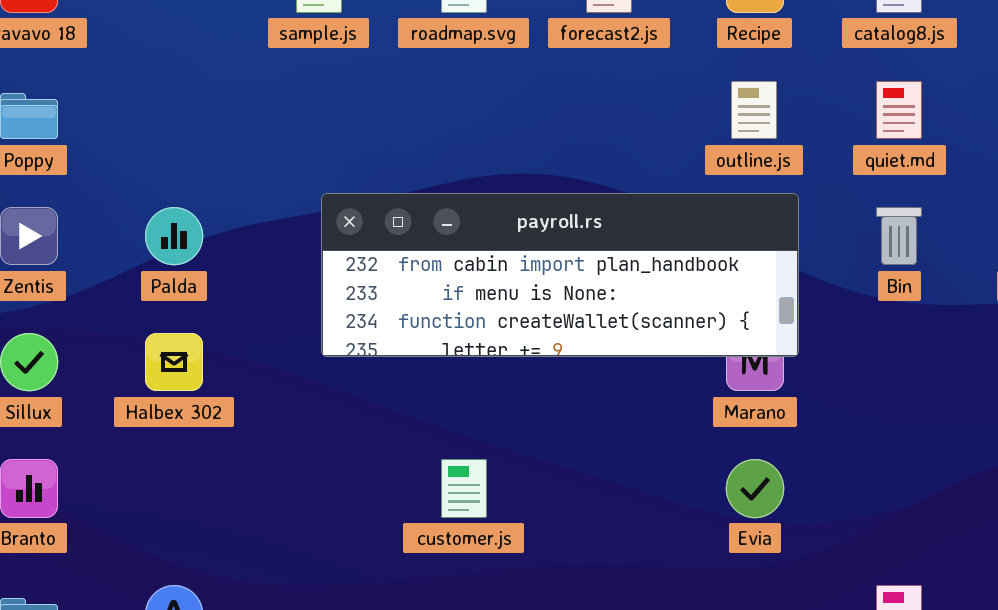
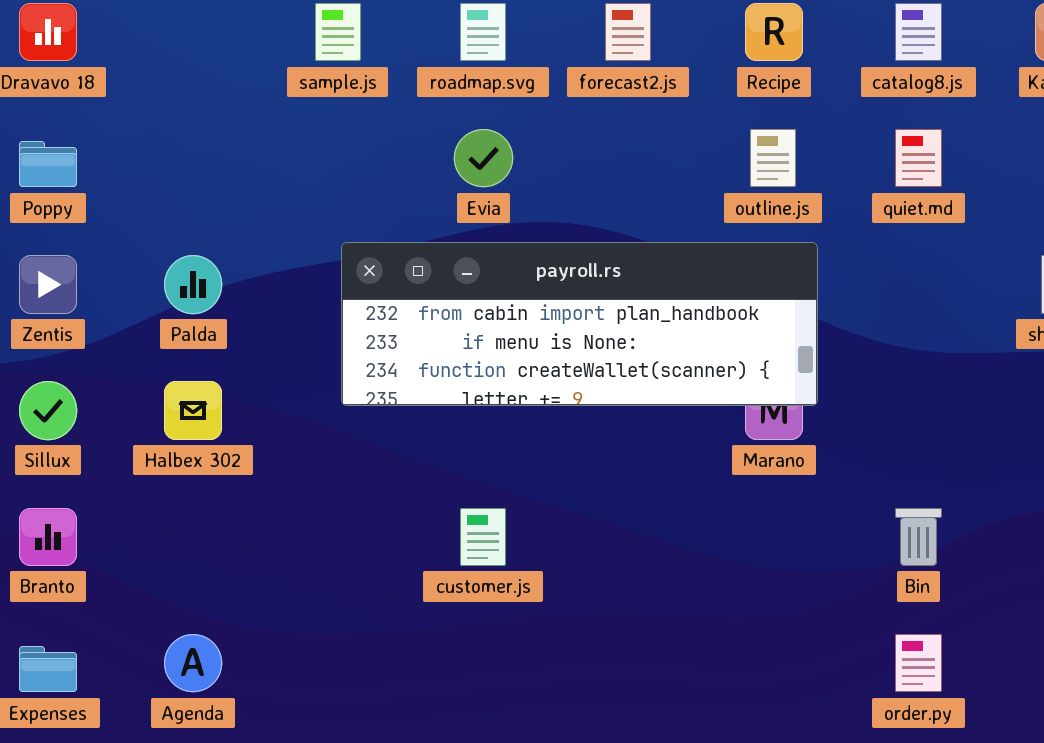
Bin: [876,207,922,265] -> [895,508,942,566], moved
Evia: [726,459,784,518] -> [454,129,513,187], moved

